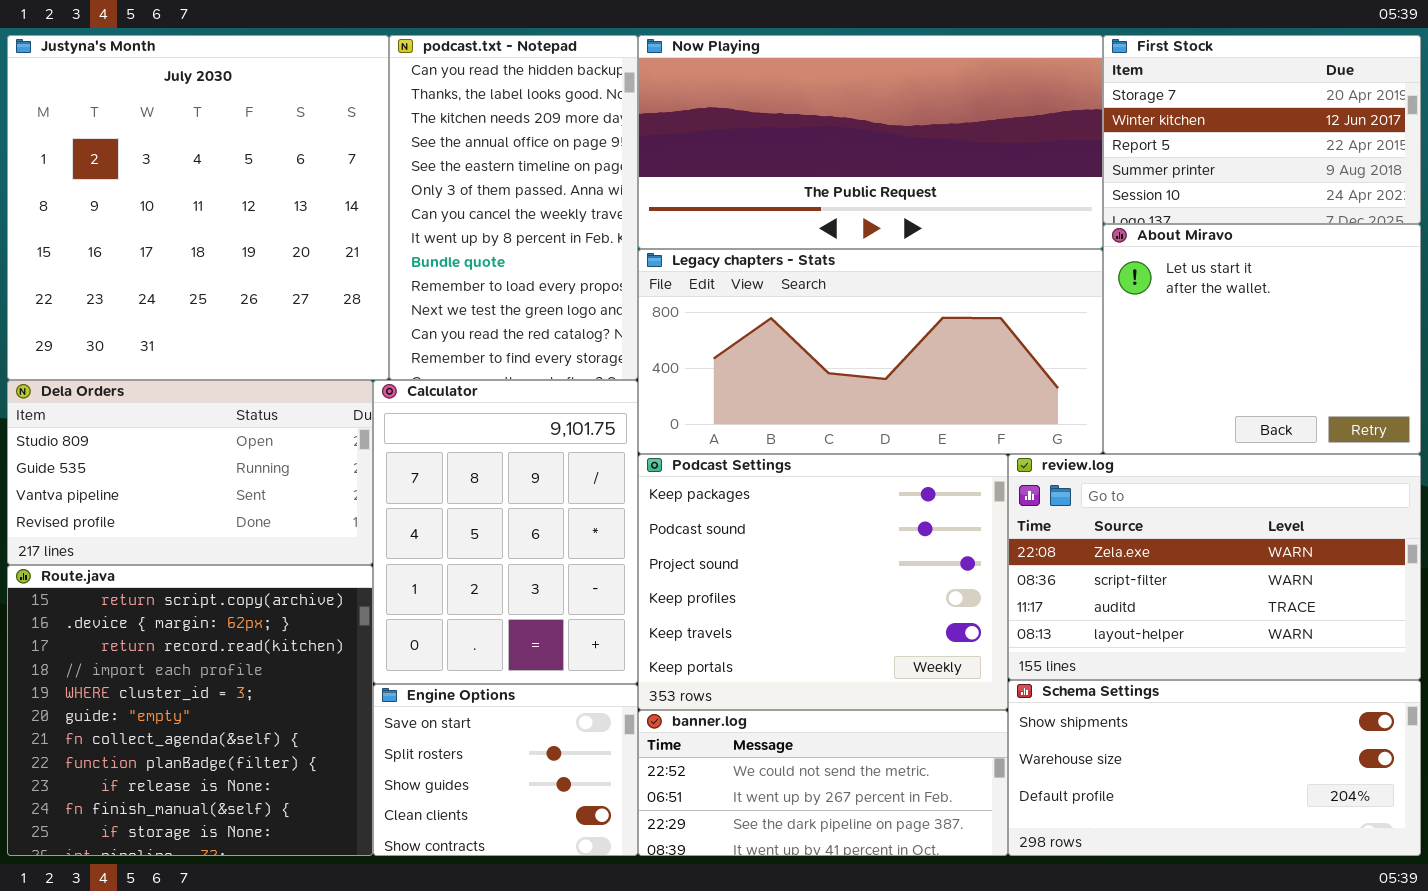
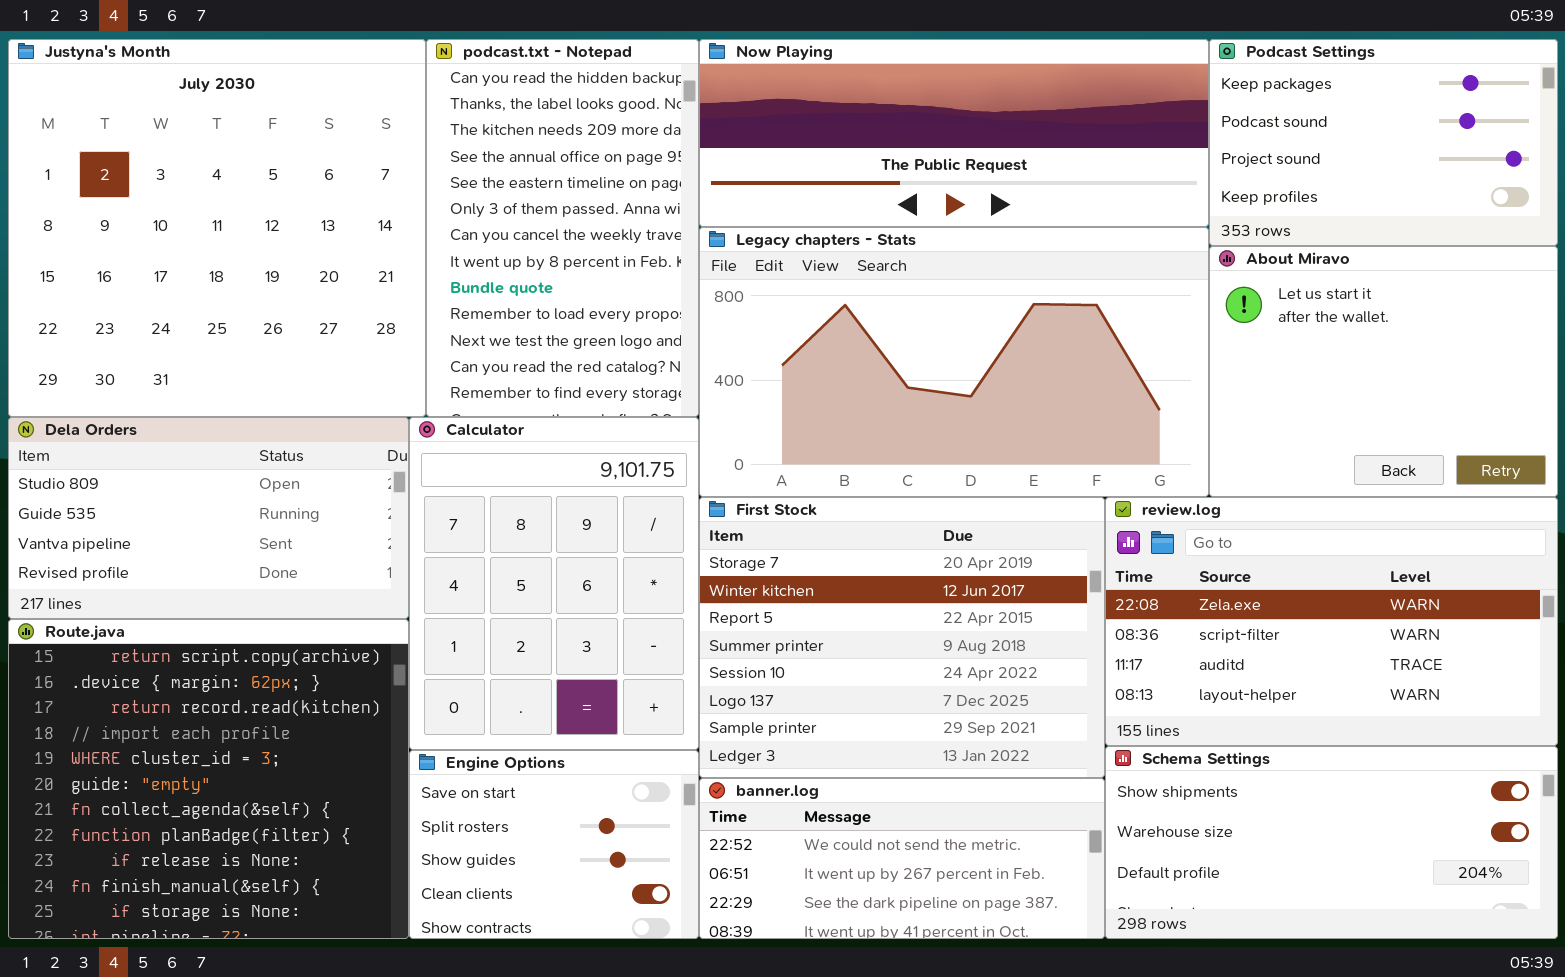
Now Playing: [638,35,1103,249] -> [699,39,1209,227], resized
First Stock: [1103,35,1421,224] -> [699,497,1105,778], moved, resized
Legacy chapters - Stats: [638,249,1103,454] -> [699,227,1209,497], resized
Podcast Settings: [638,454,1008,710] -> [1209,39,1558,246], moved, resized

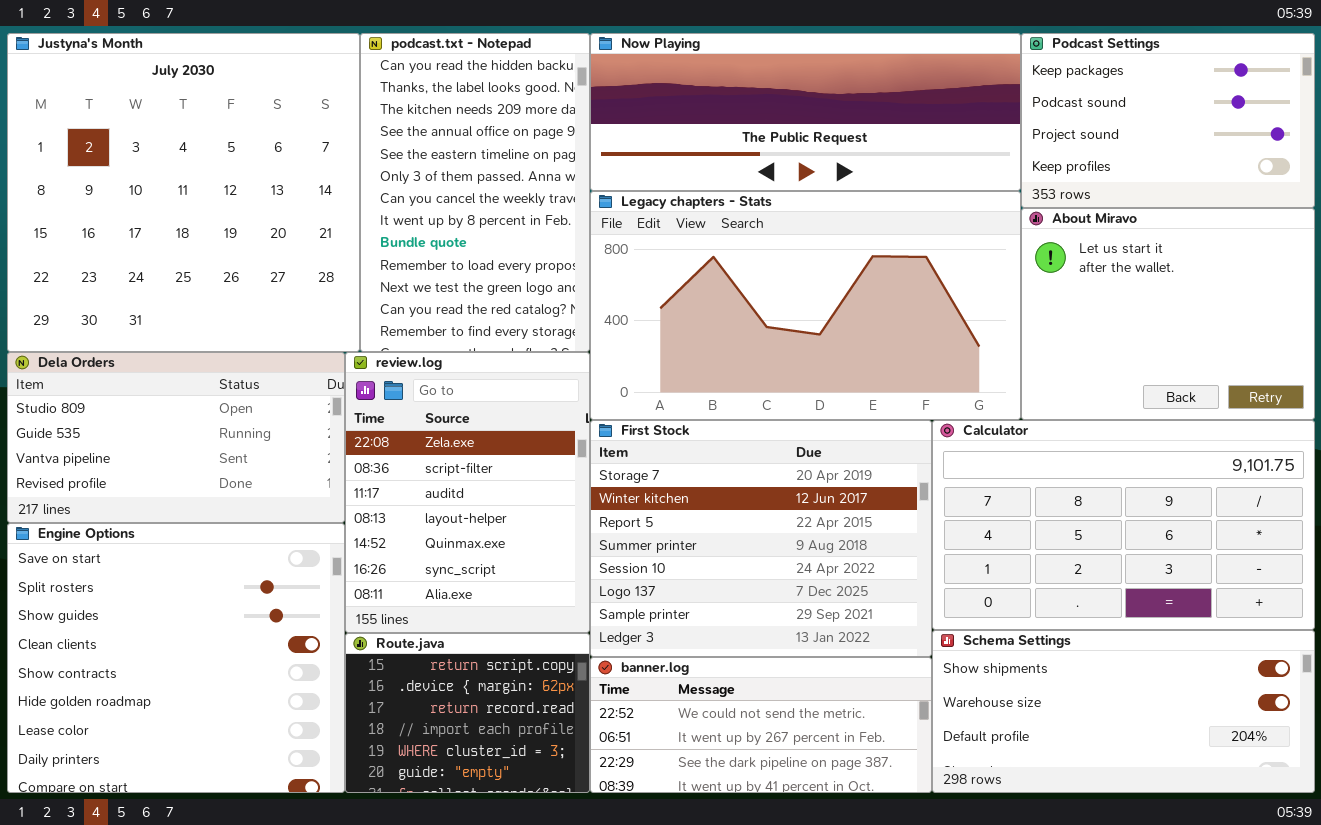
Calculator: [409,417,699,750] -> [932,420,1315,630], moved, resized
review.log: [1105,497,1558,746] -> [345,352,590,633], moved, resized
Route.java: [8,619,409,939] -> [345,633,590,793], moved, resized
Engine Options: [409,750,699,939] -> [7,523,345,793], moved, resized

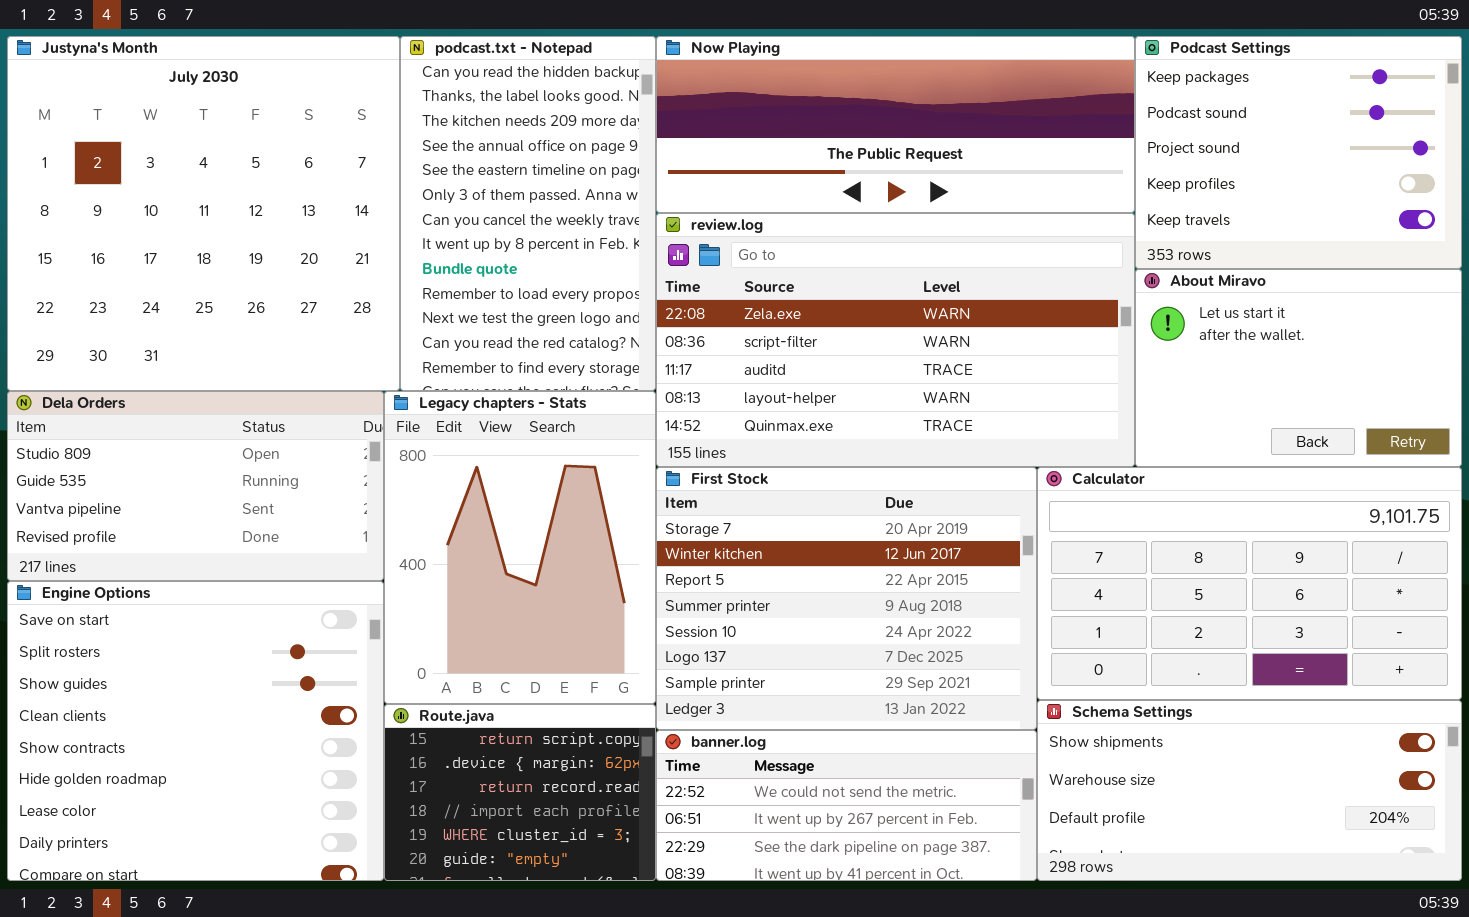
Podcast Settings: [1021,33,1315,208] -> [1135,36,1462,269], resized
Legacy chapters - Stats: [590,191,1021,420] -> [384,391,656,704], moved, resized
About Miravo: [1021,208,1315,420] -> [1135,269,1462,467], resized
review.log: [345,352,590,633] -> [656,213,1135,467], moved, resized

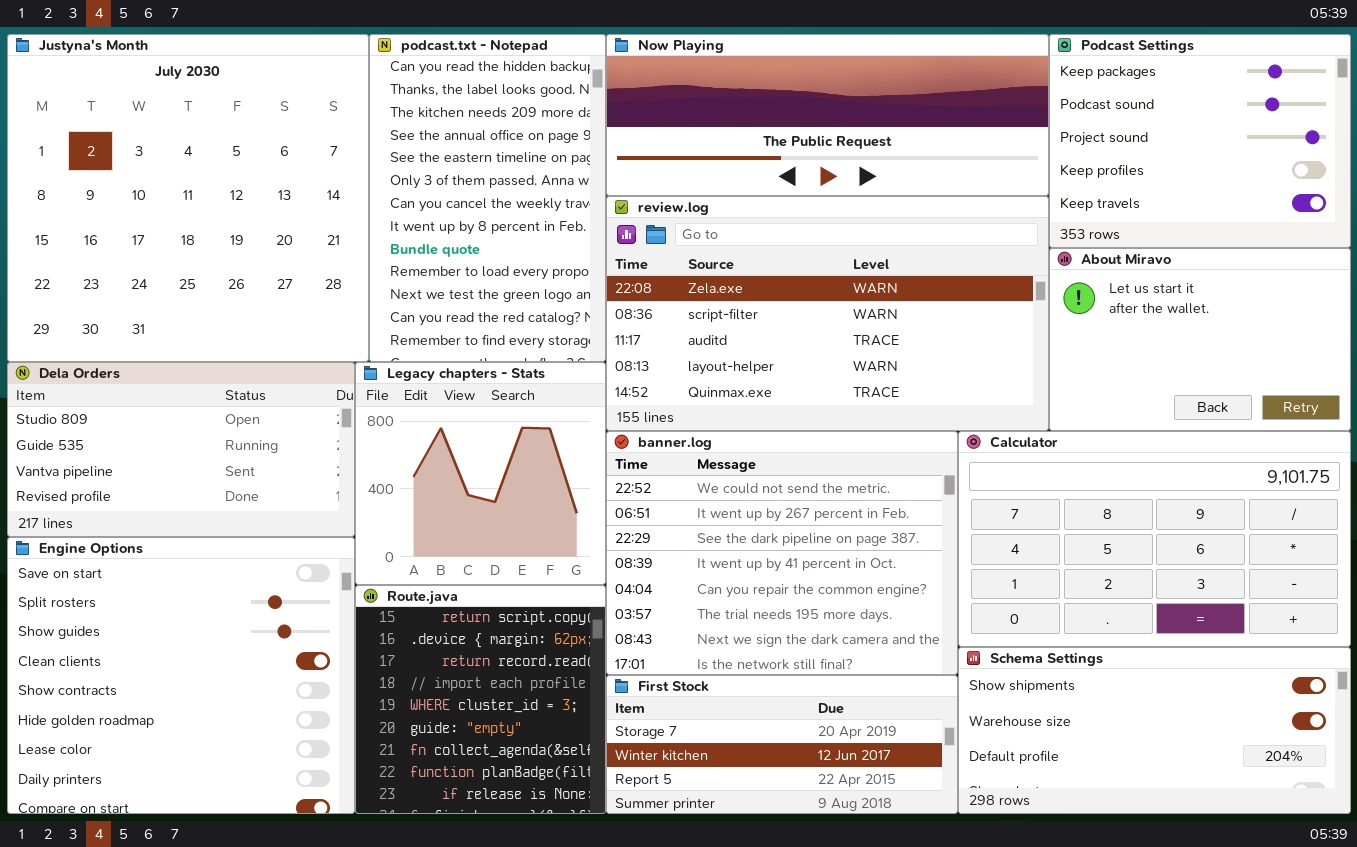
Legacy chapters - Stats: [384,391,656,704] -> [355,362,606,585], resized
First Stock: [656,467,1037,730] -> [606,675,958,814], moved, resized
Route.java: [384,704,656,881] -> [355,585,606,814], resized
banner.log: [656,730,1037,881] -> [606,431,958,675], moved, resized

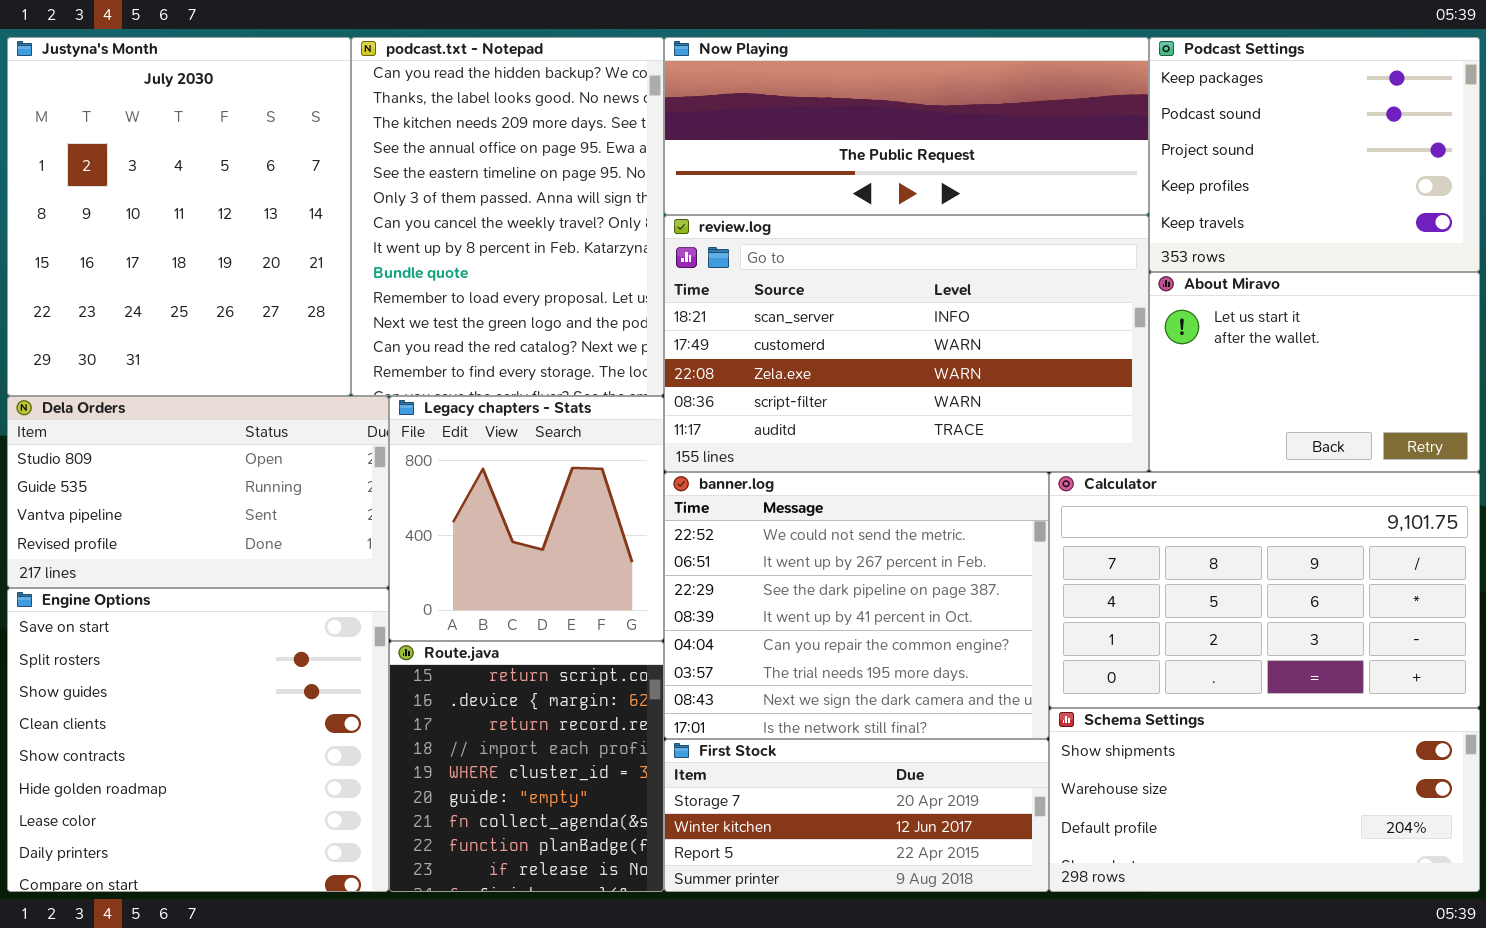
Justyna's Month: [7,34,369,362] -> [7,37,351,396], resized
podcast.txt - Notepad: [369,34,606,362] -> [351,37,664,396], resized
review.log: [606,196,1049,431] -> [664,215,1149,472], scrolled up 2 rows

